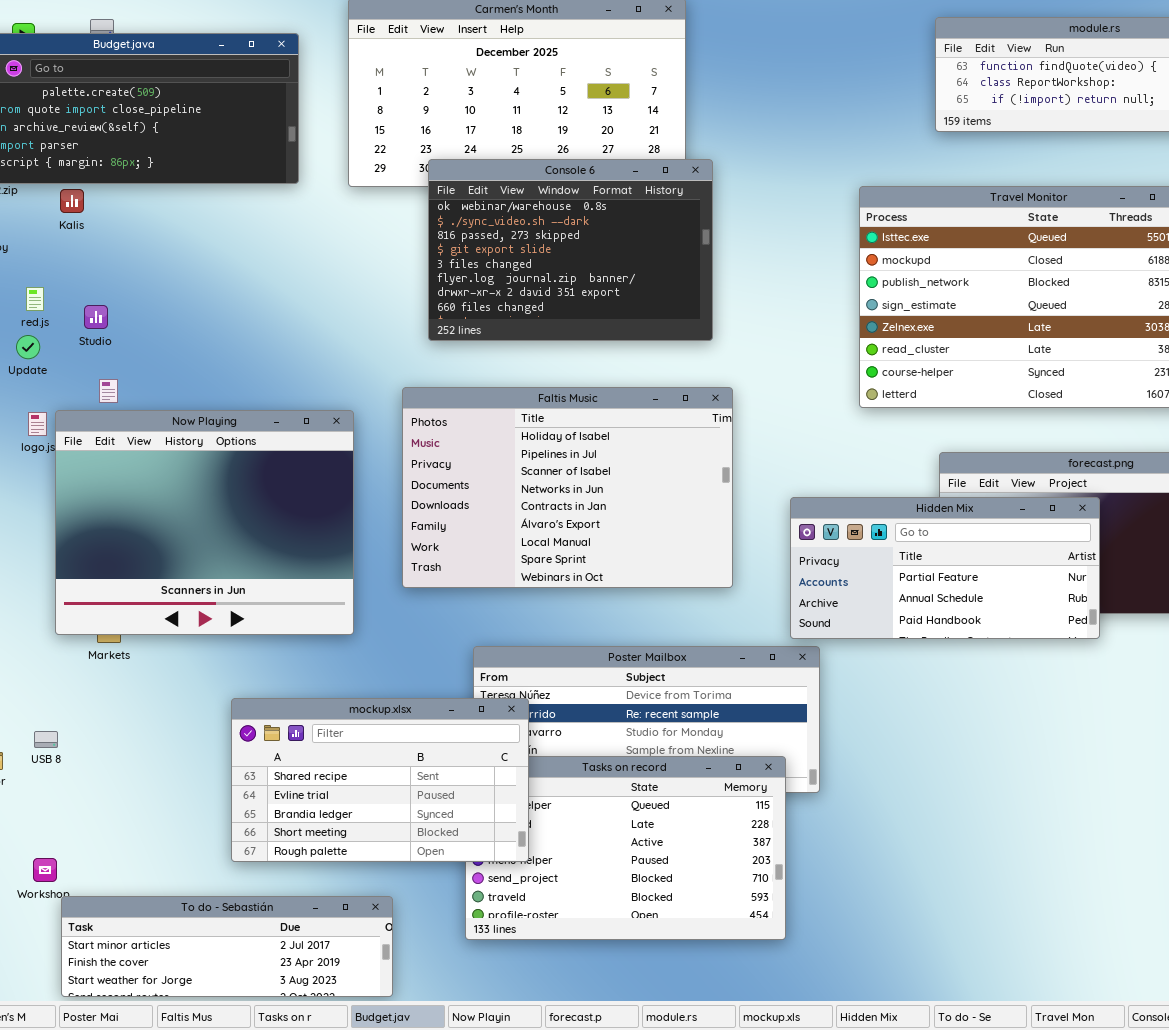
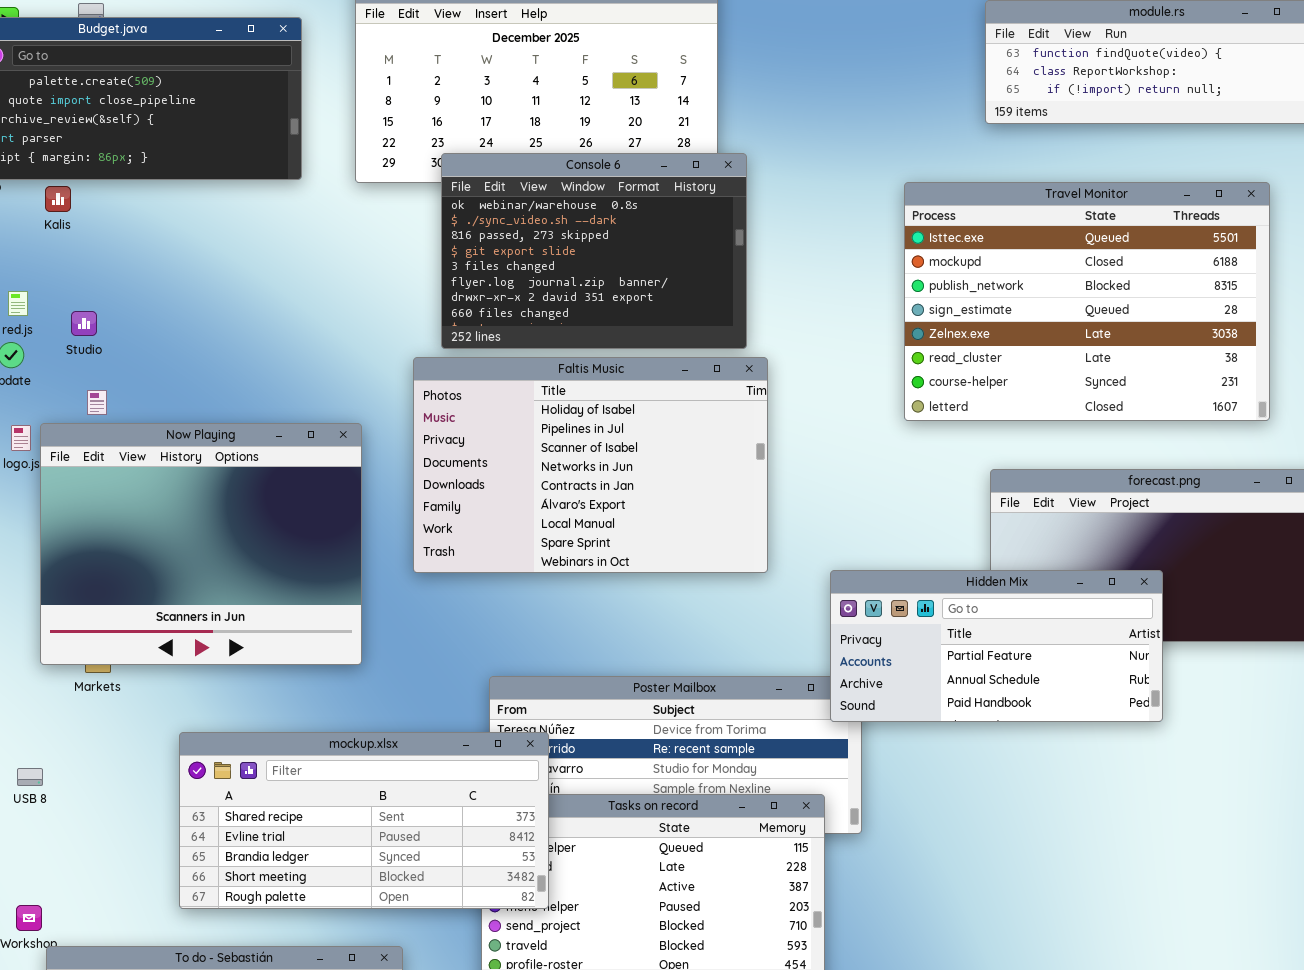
Faltis Music: [402,387,733,588] -> [413,357,768,573], moved
Hidden Mix: [790,497,1100,639] -> [830,570,1163,722], moved
mockup.xlsx: [231,698,529,862] -> [179,732,549,909], resized

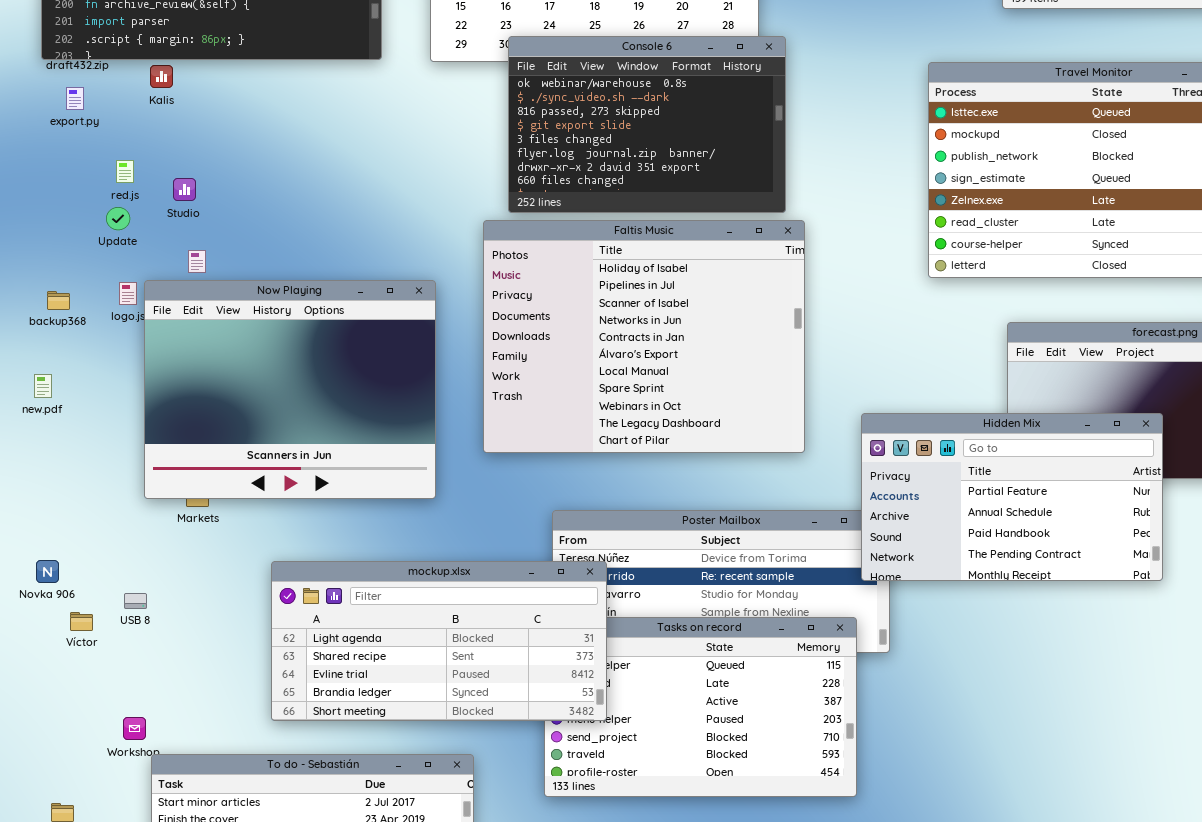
Faltis Music: [413,357,768,573] -> [483,220,805,453], resized
Hidden Mix: [830,570,1163,722] -> [861,413,1163,581], resized
mockup.xlsx: [179,732,549,909] -> [271,561,607,721], scrolled up 1 row

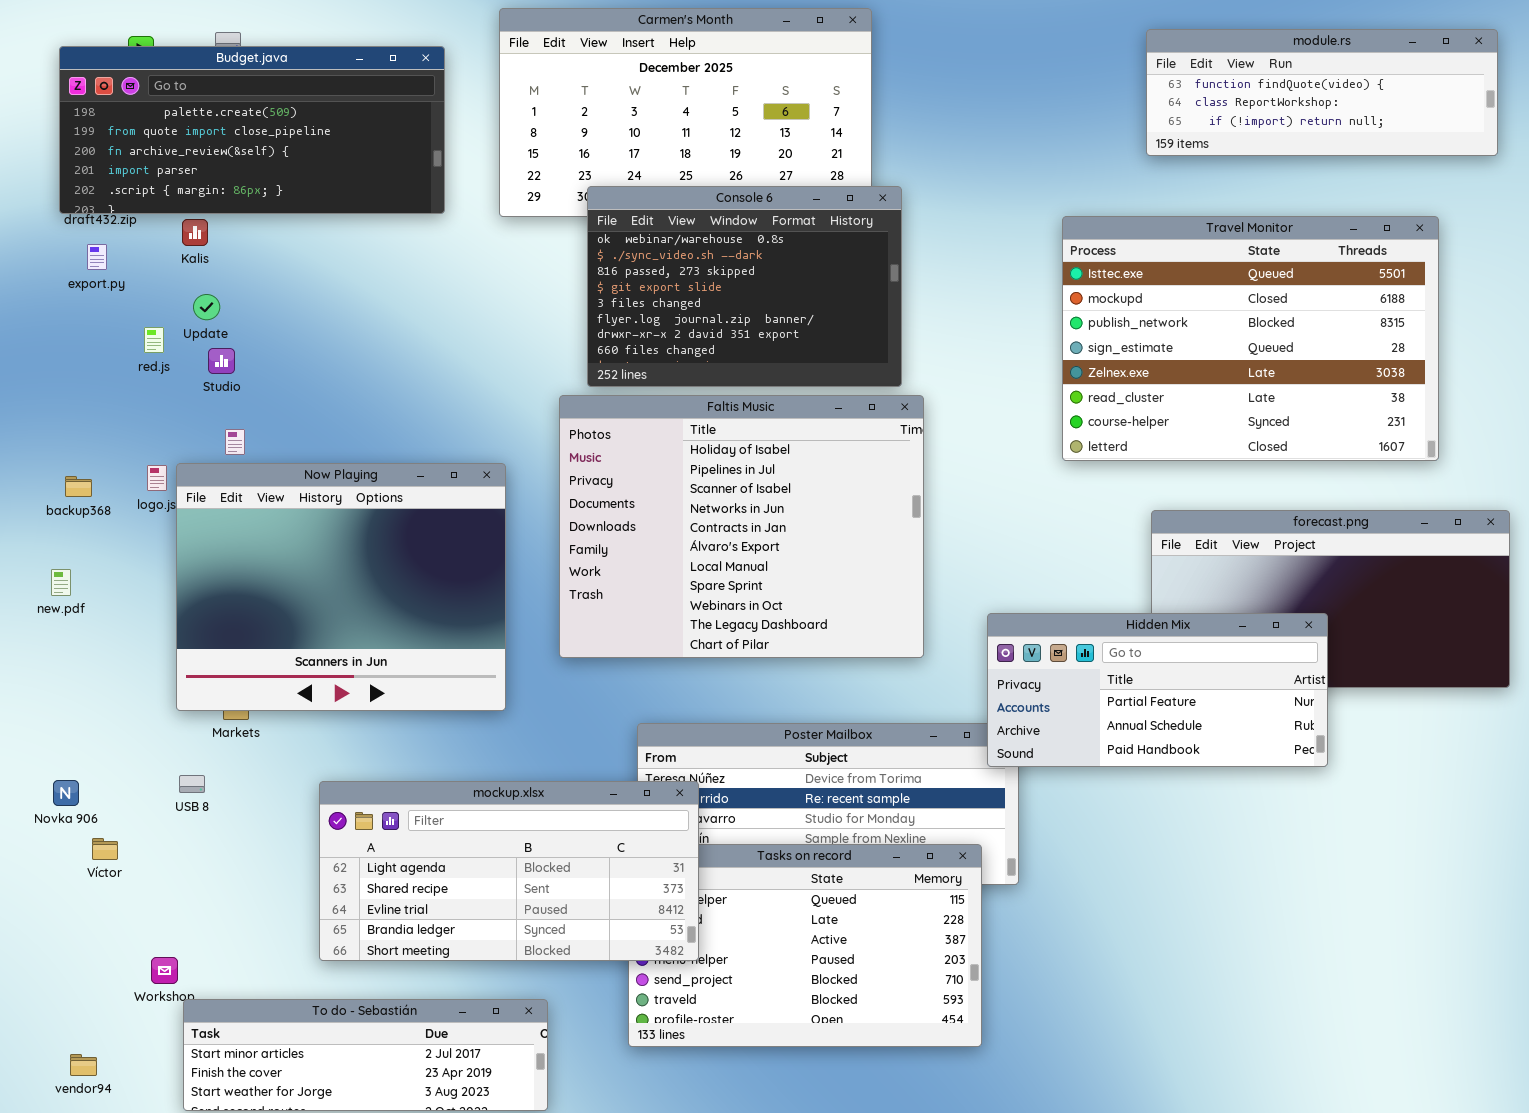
Update: [106,207,130,230] -> [193,294,220,320], moved
Hidden Mix: [861,413,1163,581] -> [987,613,1328,767], resized
USB 8: [124,593,147,609] -> [179,775,205,793], moved

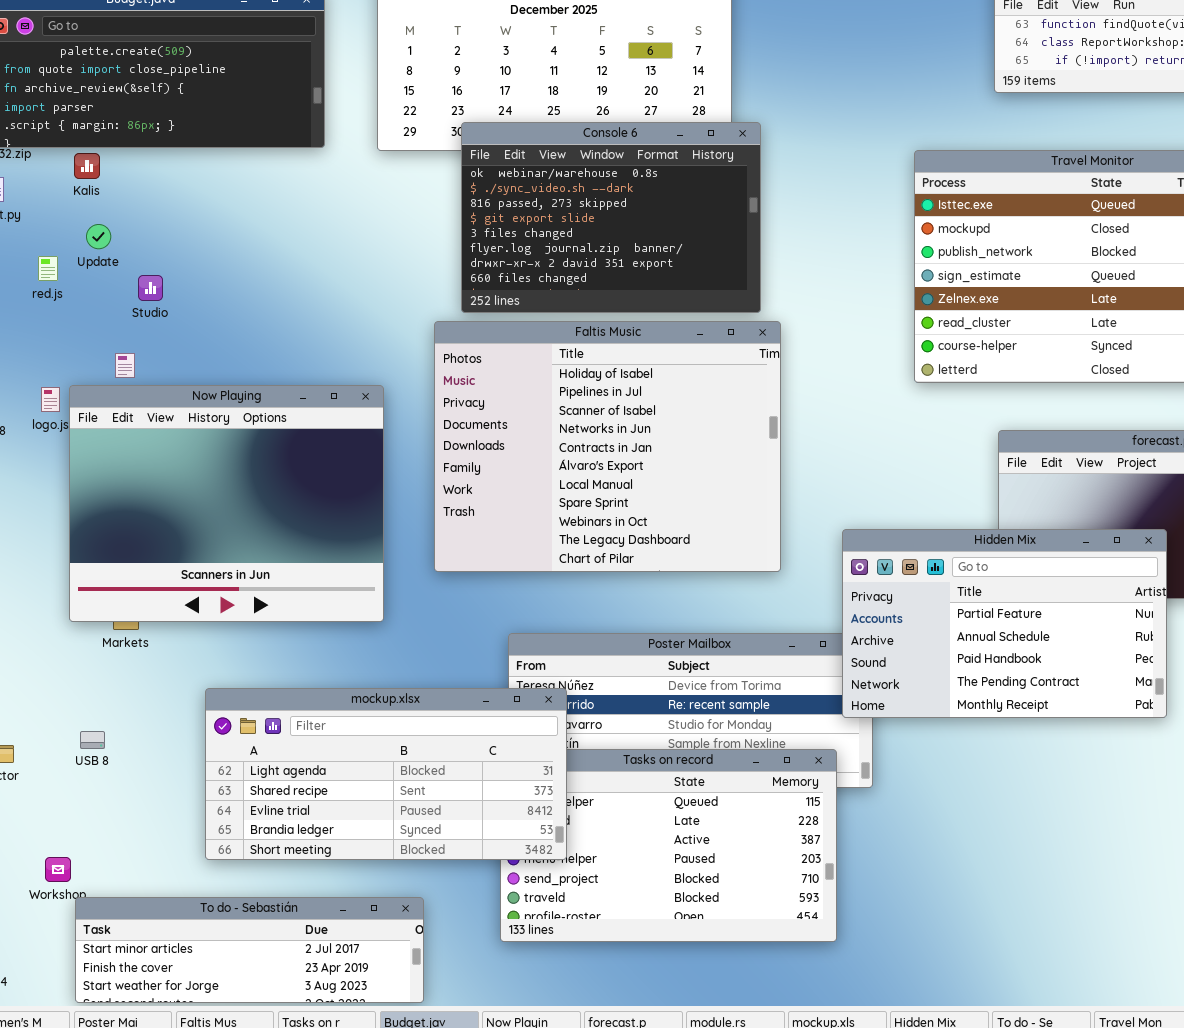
Studio: [208,348,235,374] -> [138,275,163,301], moved
Hidden Mix: [987,613,1328,767] -> [842,529,1167,718], resized
USB 8: [179,775,205,793] -> [80,731,105,749], moved

